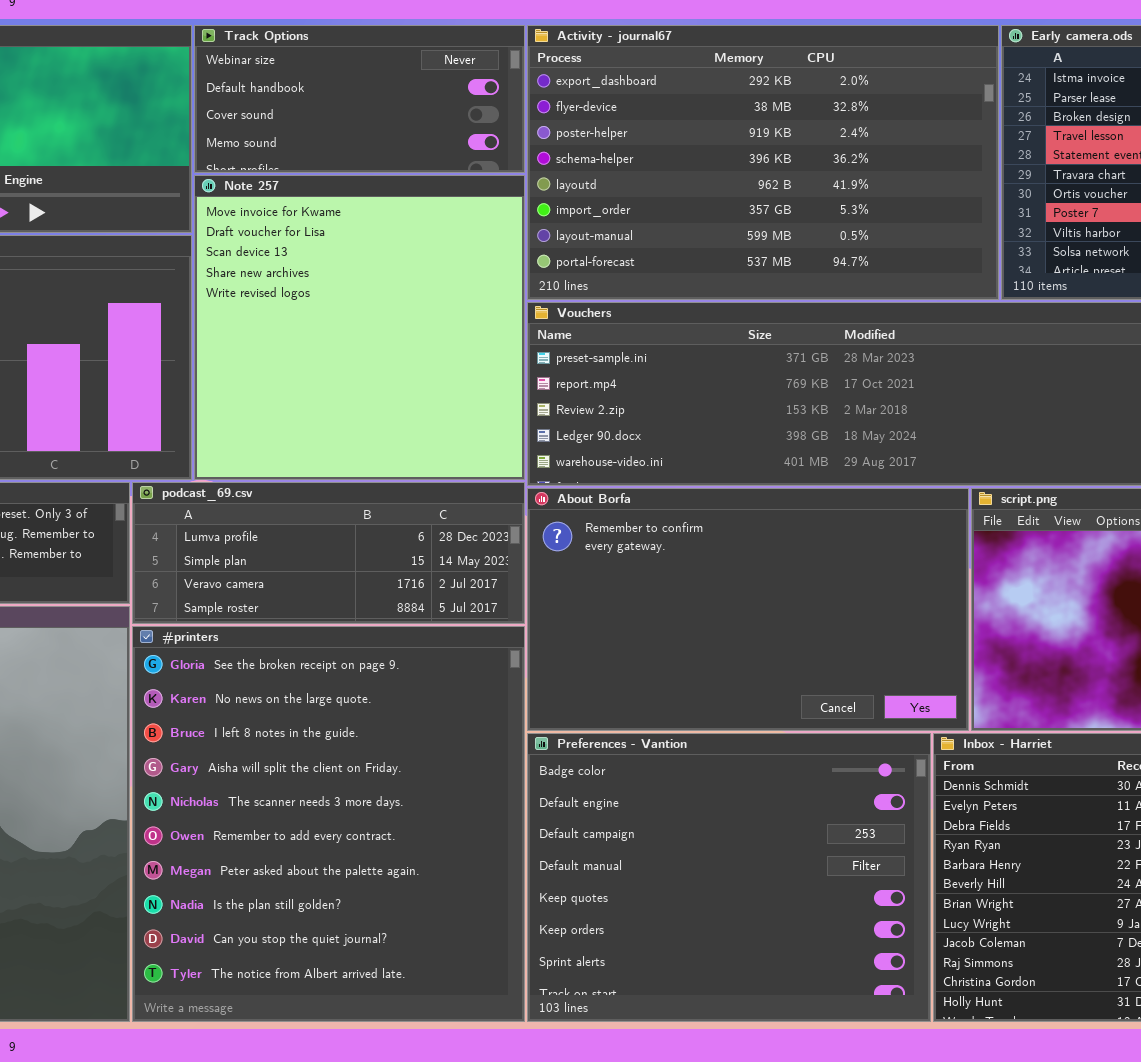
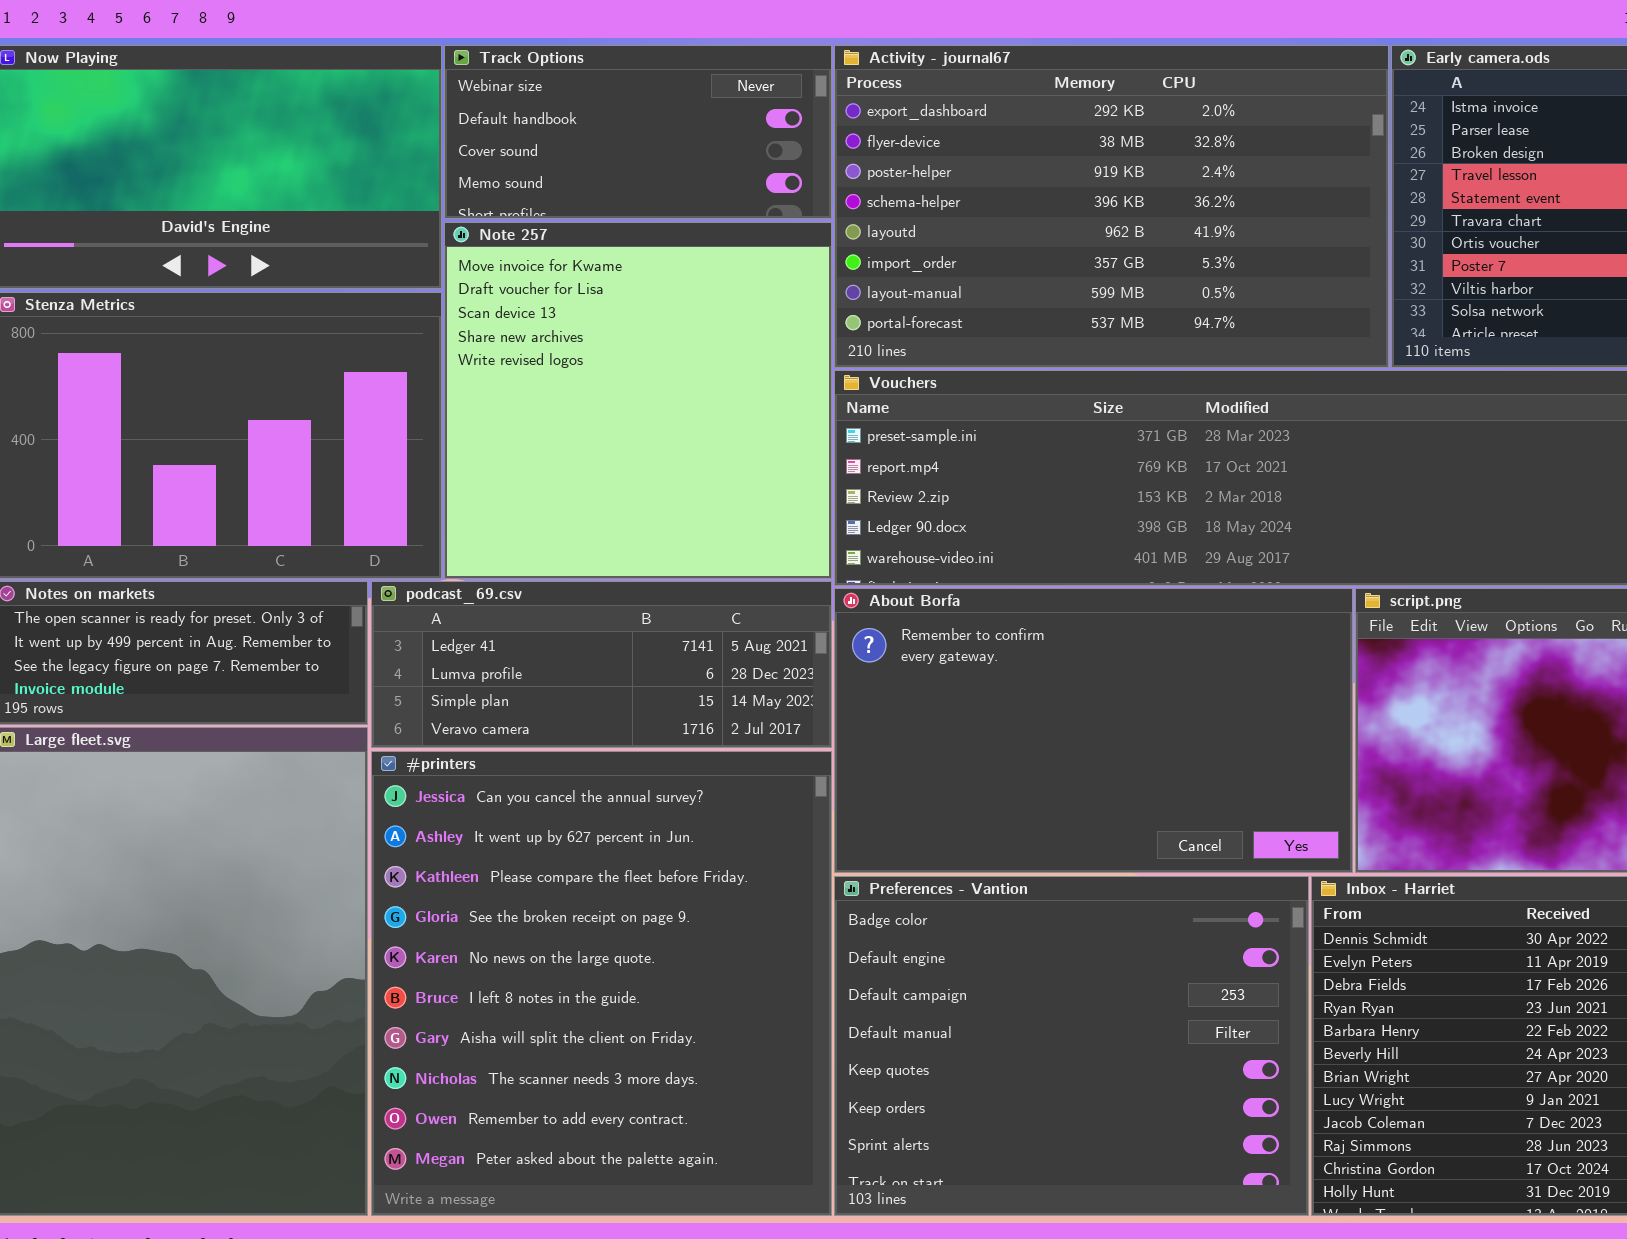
podcast_69.csv: [132,482,525,624] -> [371,581,832,748], scrolled up 1 row
#printers: [132,626,525,1022] -> [371,751,832,1216], scrolled up 3 rows

